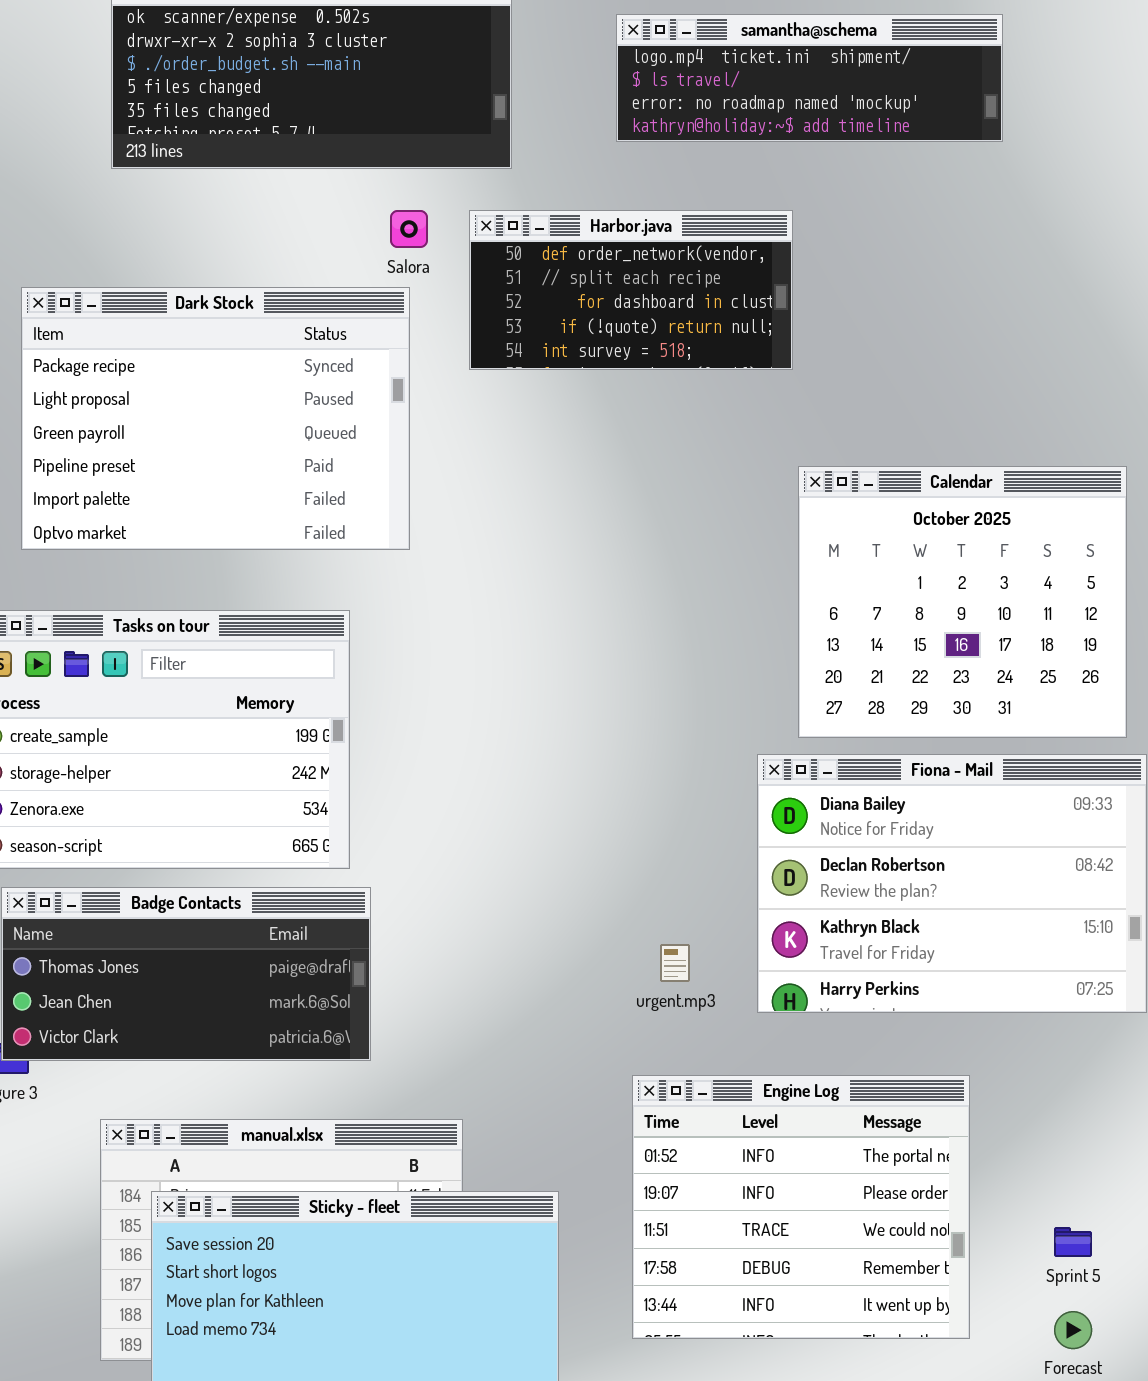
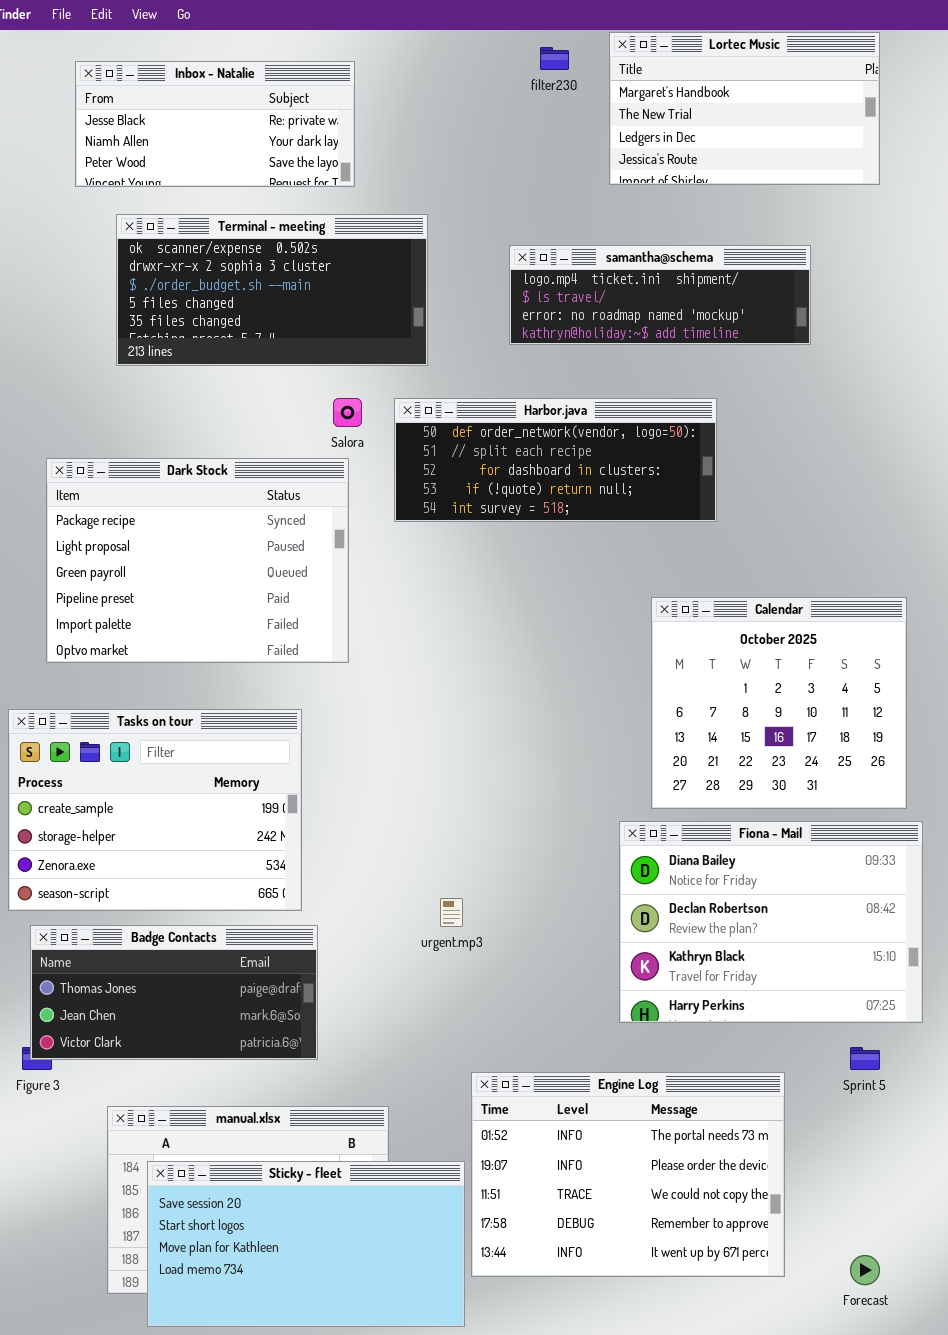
Harbor.java: [469,210,793,370] -> [394,398,717,522], resized
urgent.mp3: [660,944,690,982] -> [440,898,463,927], moved
Engine Log: [632,1075,970,1339] -> [471,1072,785,1277], resized
Sprint 5: [1054,1227,1092,1257] -> [850,1047,880,1070], moved

